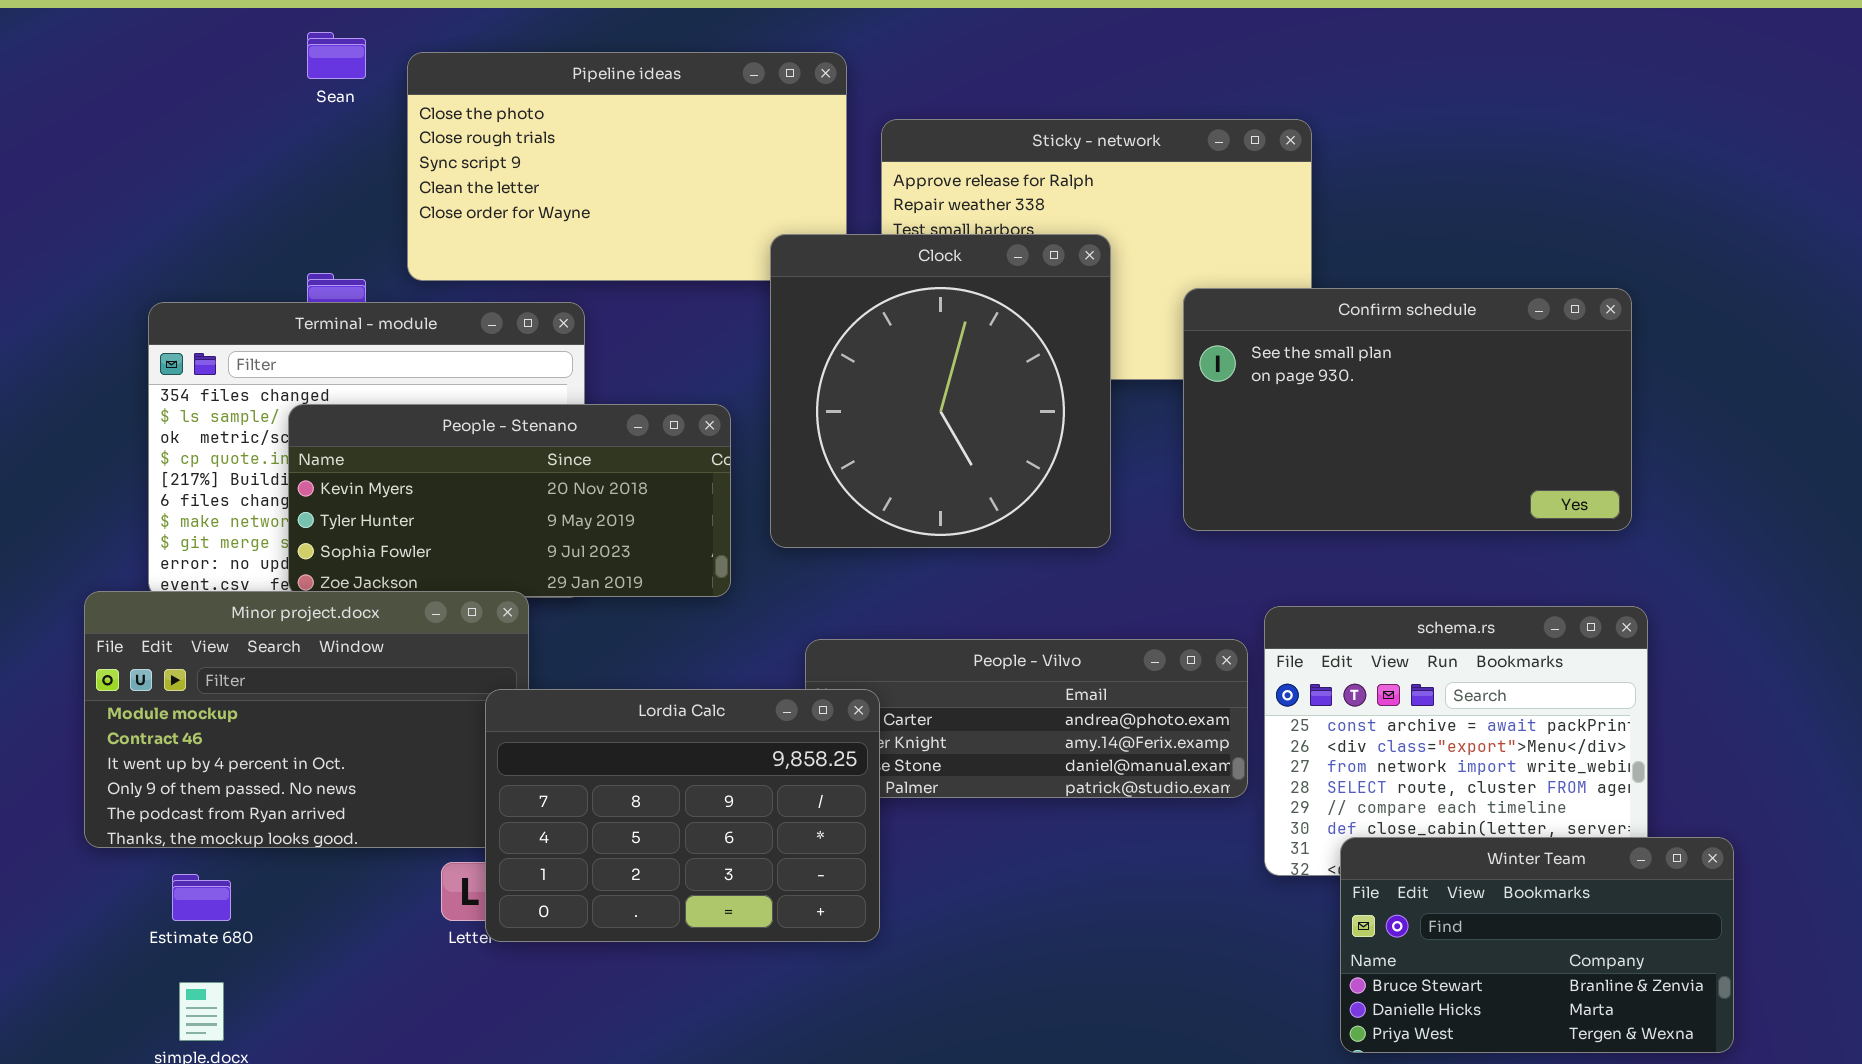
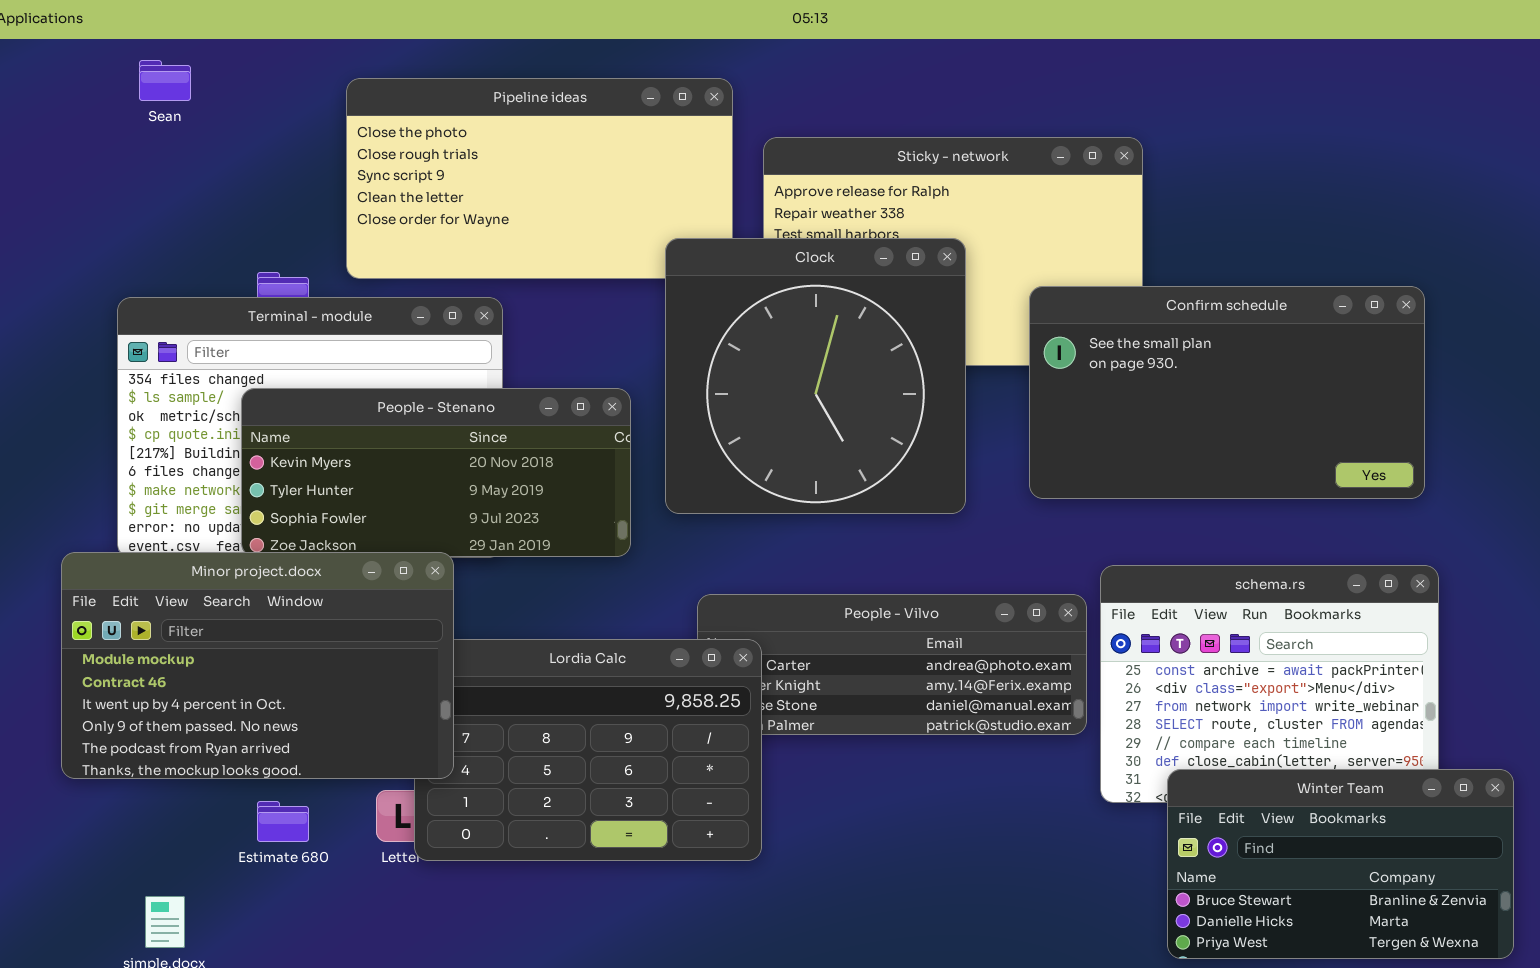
Sean: [307,32,366,79] -> [139,60,191,101], moved
Minor project.docx: [84,591,529,848] -> [61,552,454,779], raised
Estimate 680: [172,874,231,921] -> [257,801,309,842], moved

